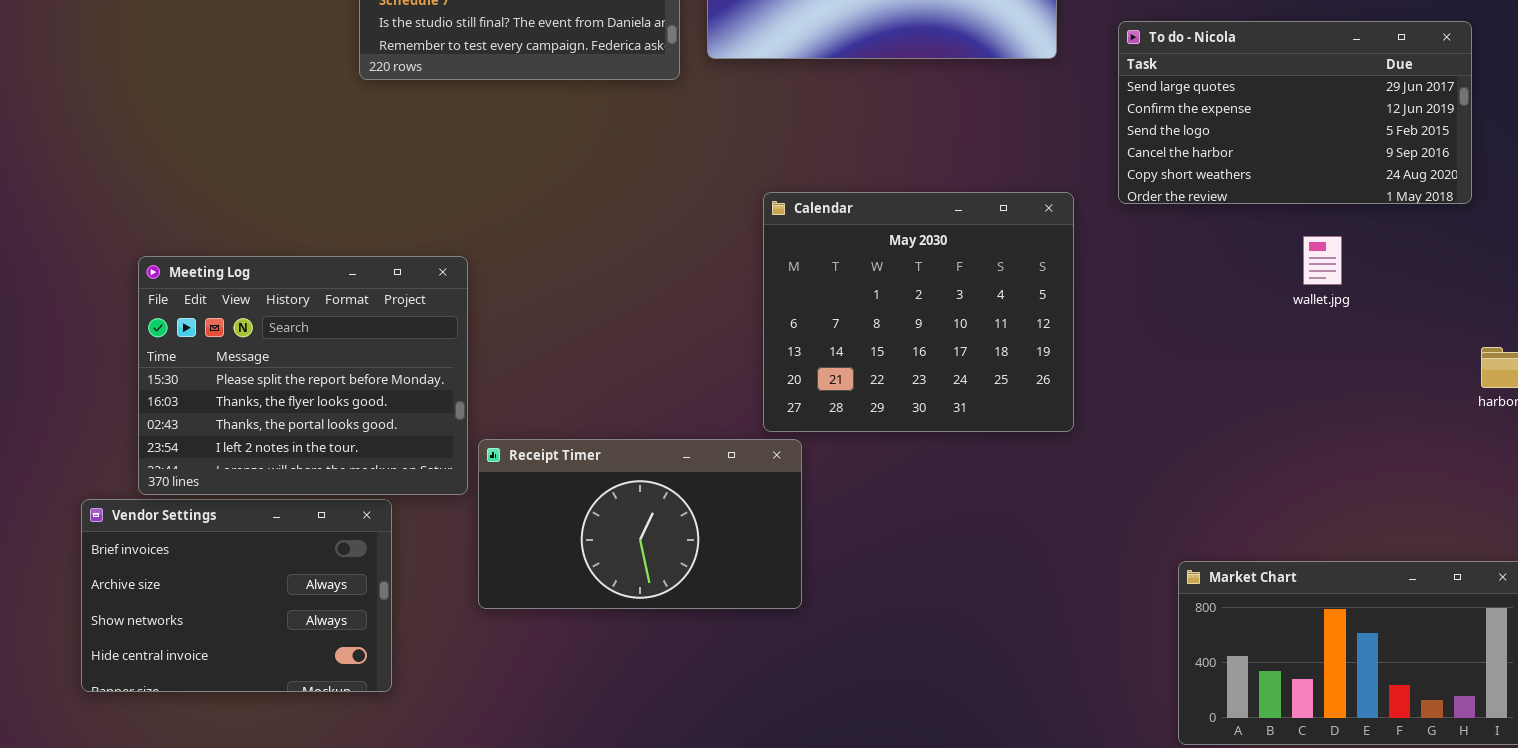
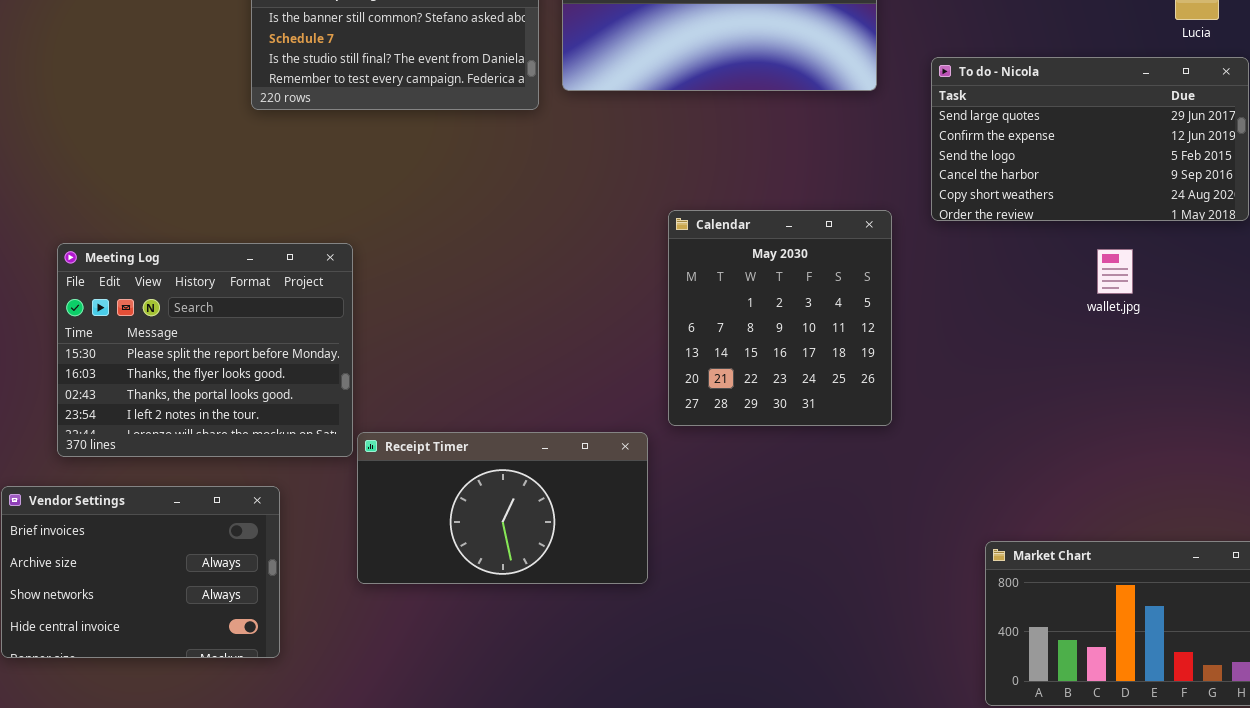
Calendar: [763,192,1074,432] -> [668,210,892,426], resized
Meeting Log: [138,256,468,495] -> [57,243,353,457], moved

